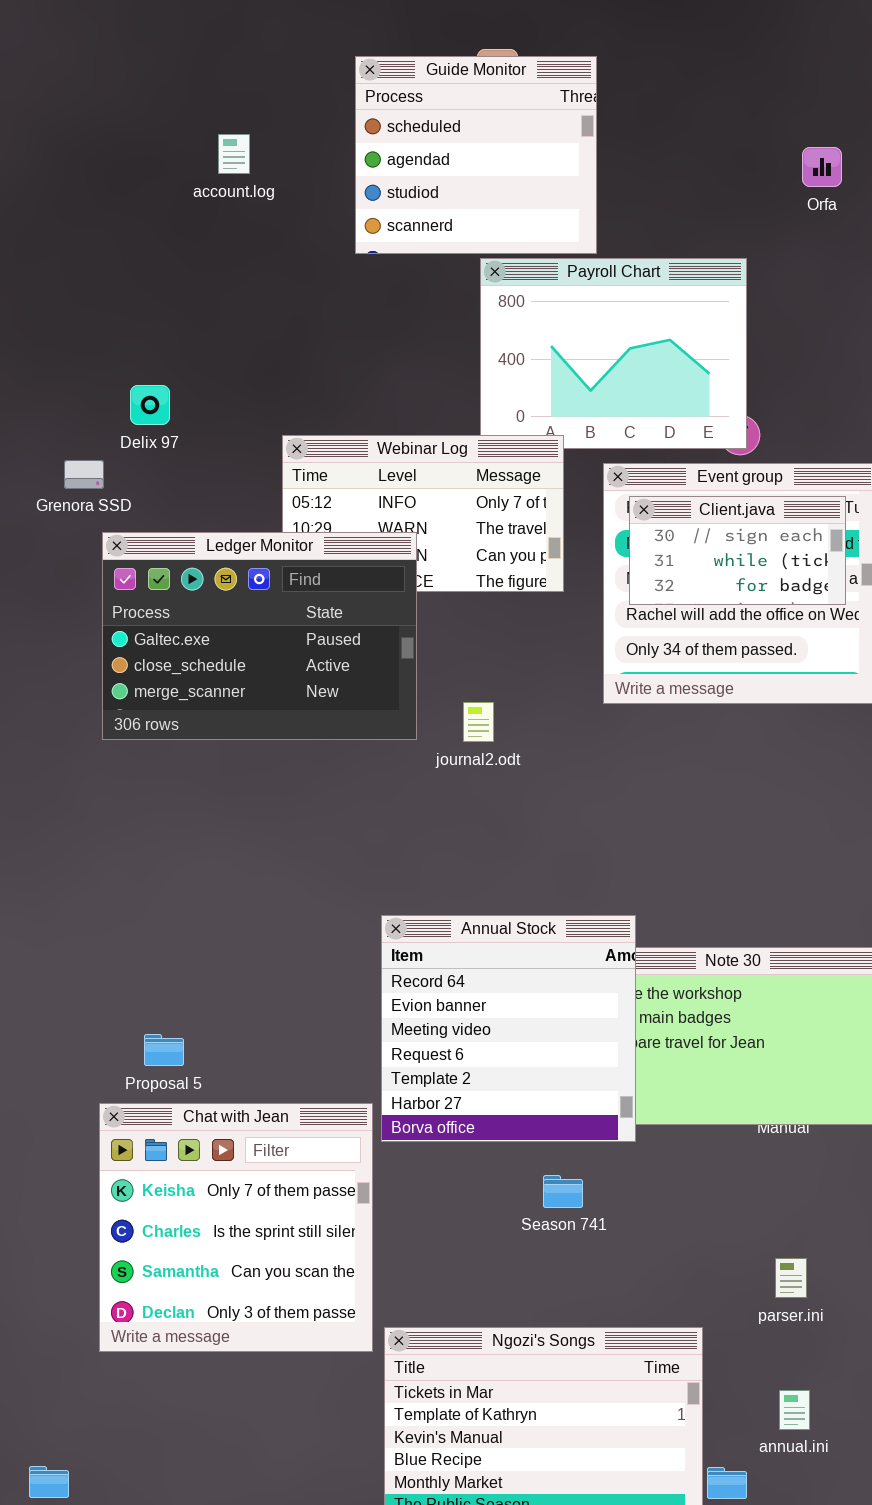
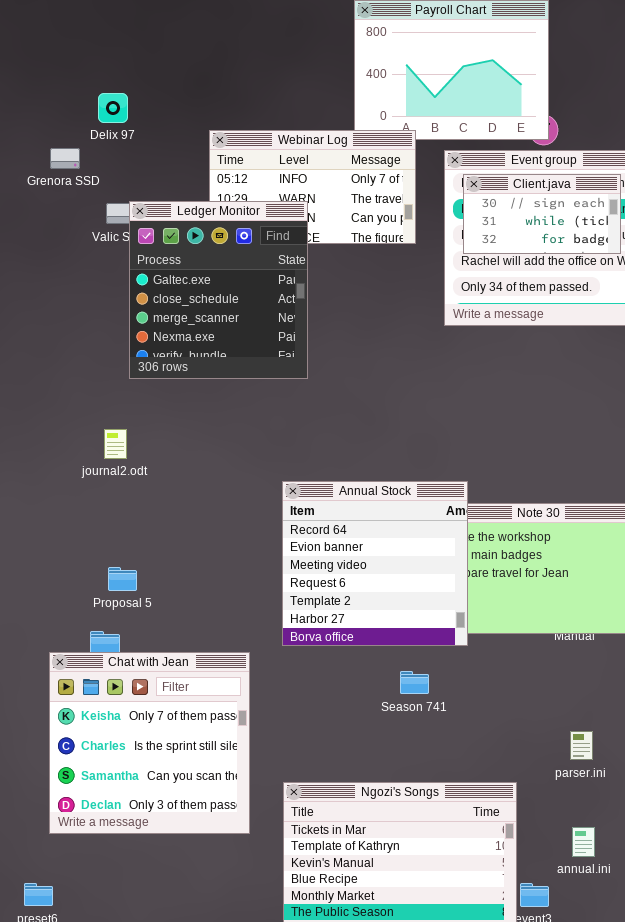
Ledger Monitor: [102,532,417,740] -> [129,201,308,379], resized
journal2.odt: [463,702,494,742] -> [104,429,127,459], moved
Chat with Jean: [99,1103,373,1352] -> [49,652,250,834], moved

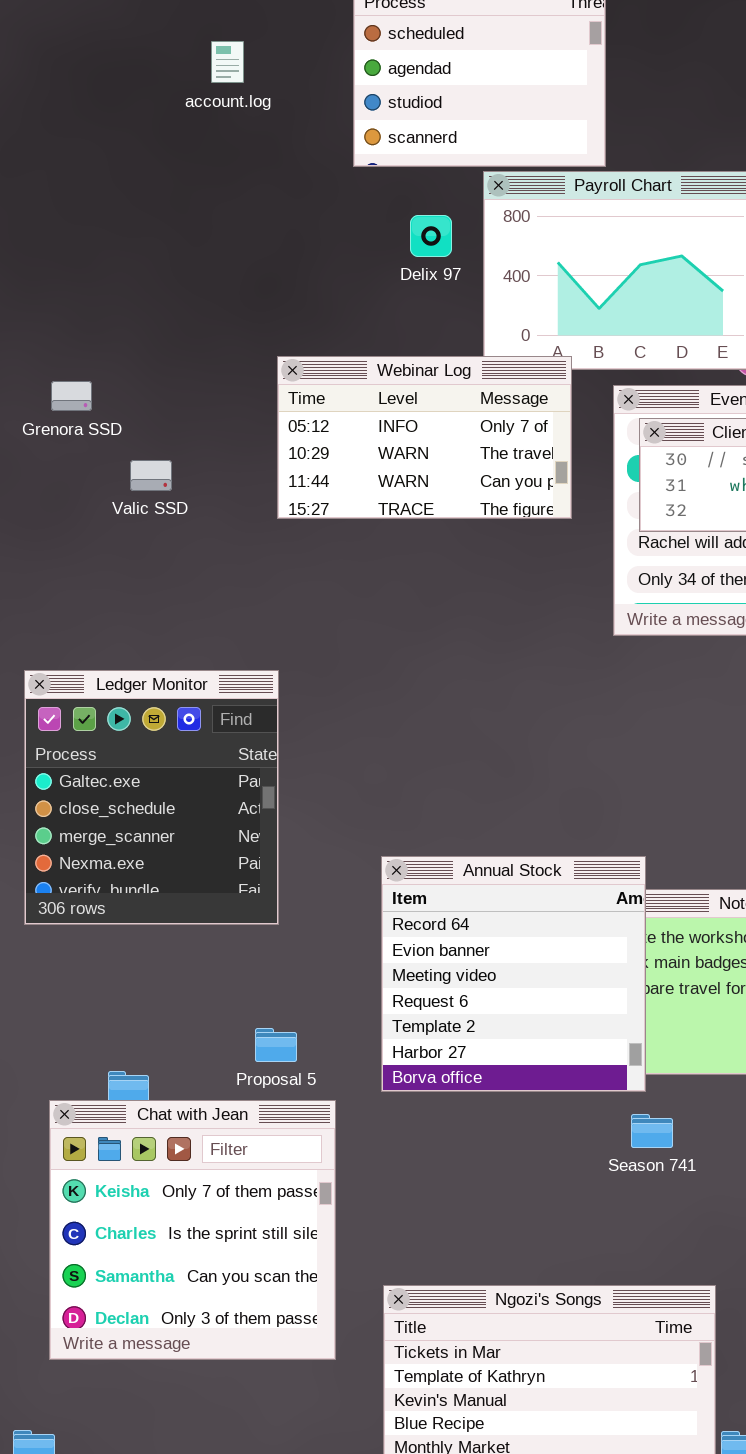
Delix 97: [98,93,128,123] -> [410,215,452,257], moved
Ledger Monitor: [129,201,308,379] -> [24,670,279,925], moved
Proposal 5: [108,567,137,591] -> [255,1028,297,1062], moved
Season 741: [400,671,429,694] -> [631,1114,673,1148], moved

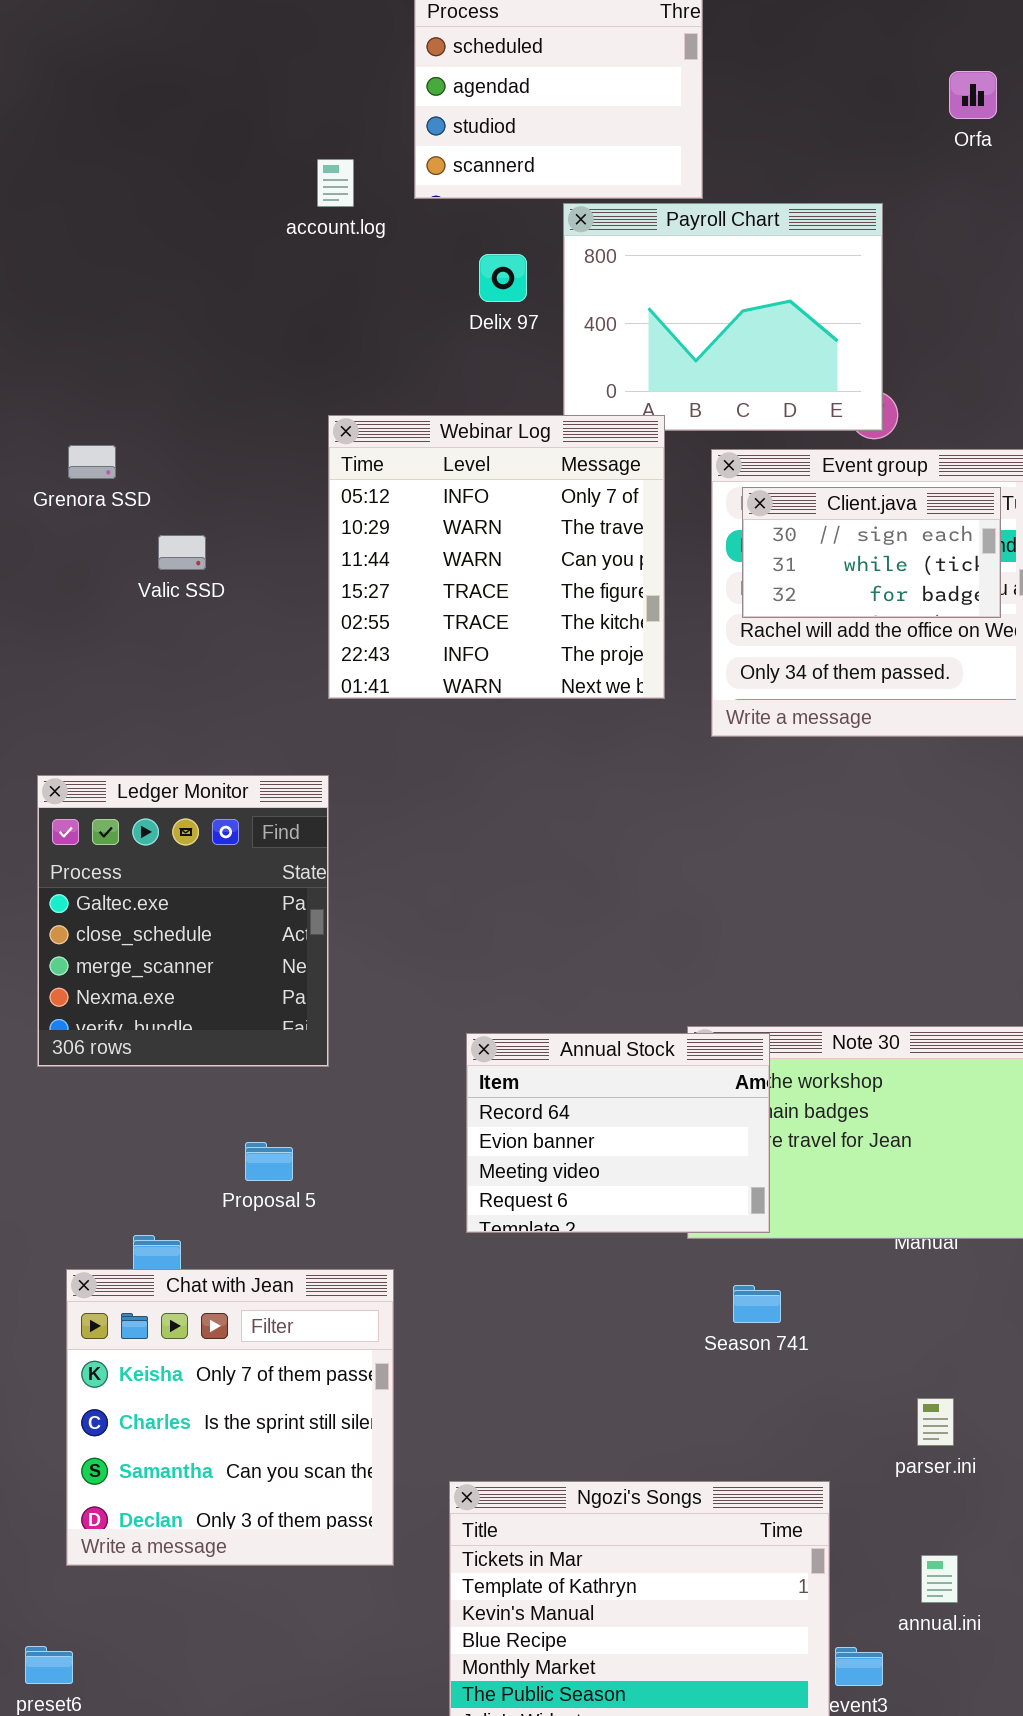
account.log: [211,41,244,83] -> [317,159,354,207], moved
Webinar Log: [277,356,572,519] -> [328,415,665,699], resized
Annual Stock: [381,856,646,1092] -> [466,1033,770,1233], moved, resized
Proposal 5: [255,1028,297,1062] -> [245,1142,293,1181], moved

